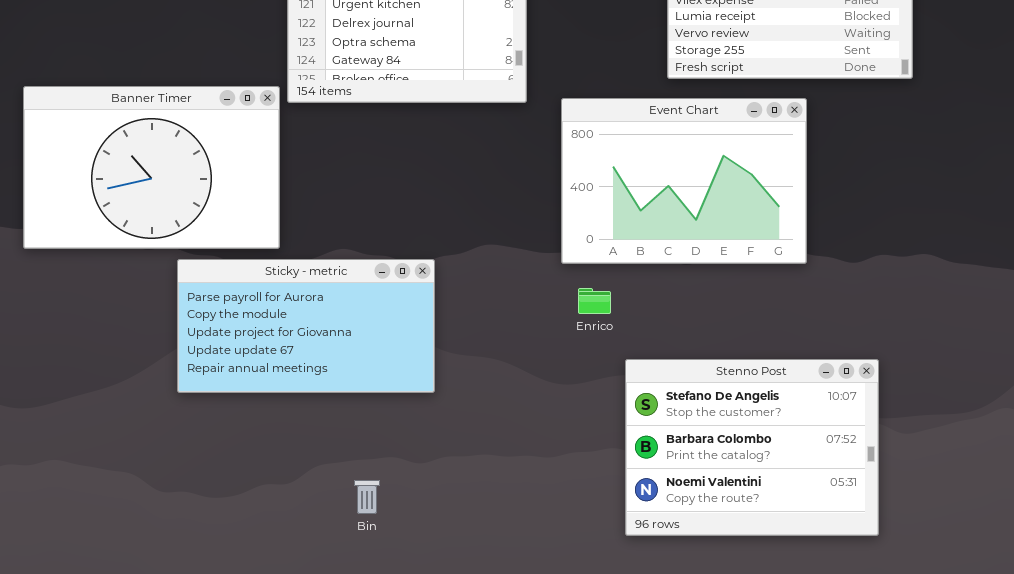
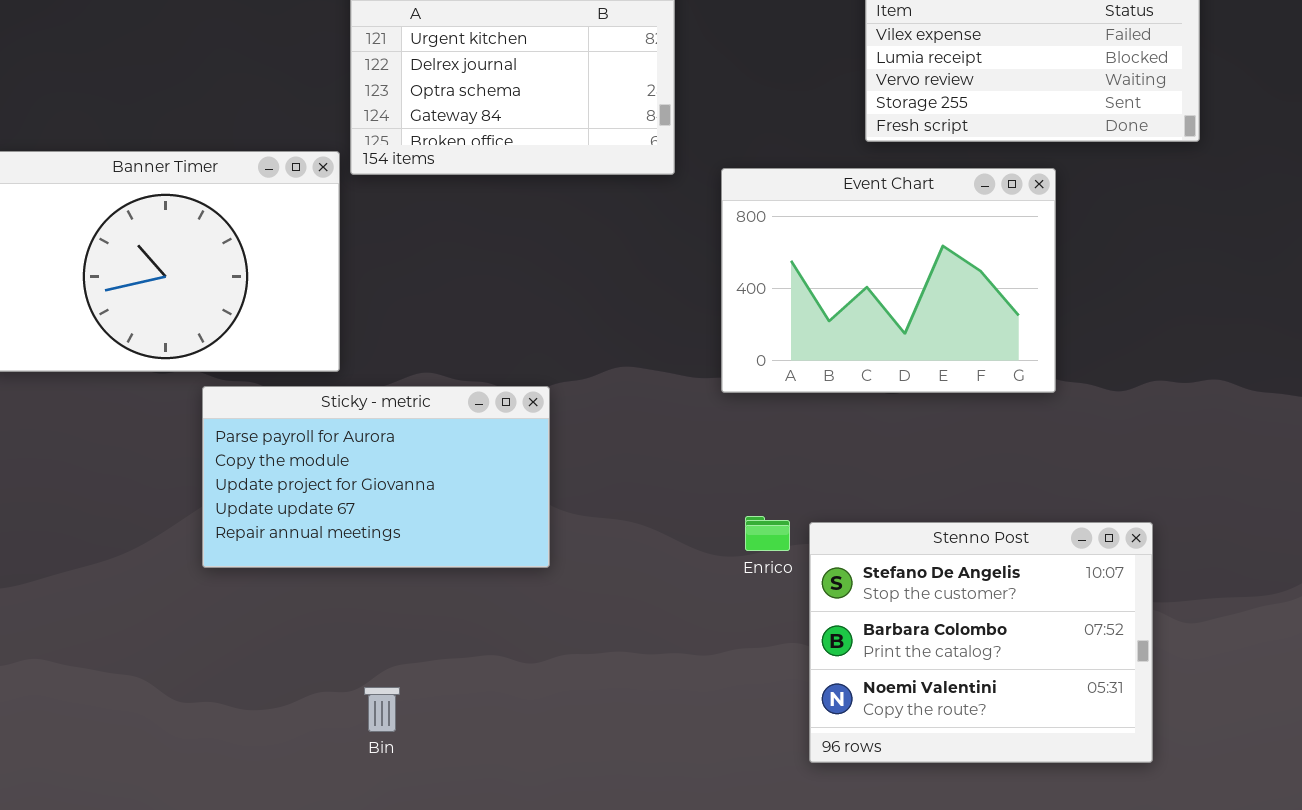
Enrico: [578,288,611,314] -> [745,516,790,551], moved
Bin: [354,480,380,514] -> [364,687,400,732], moved

